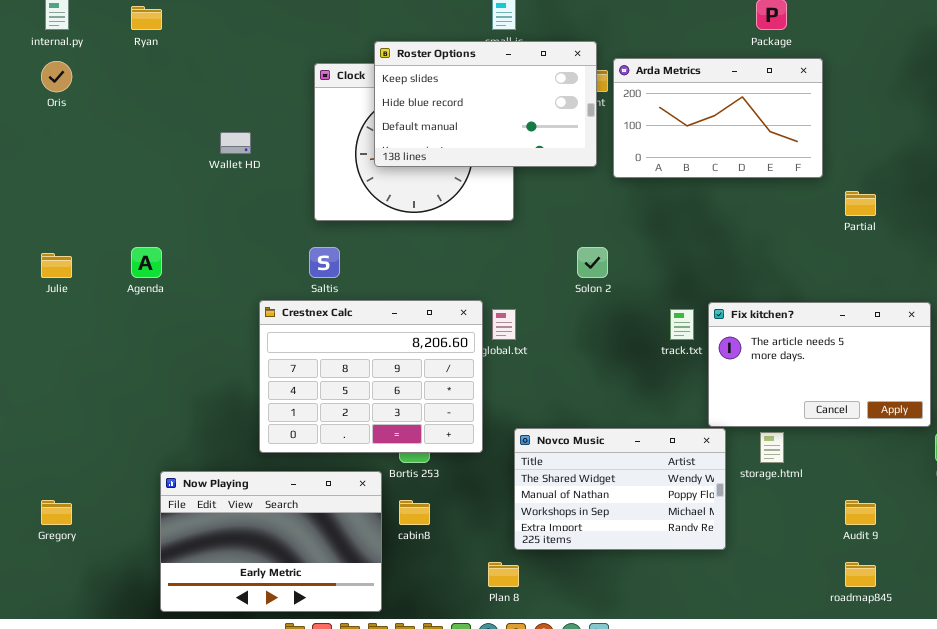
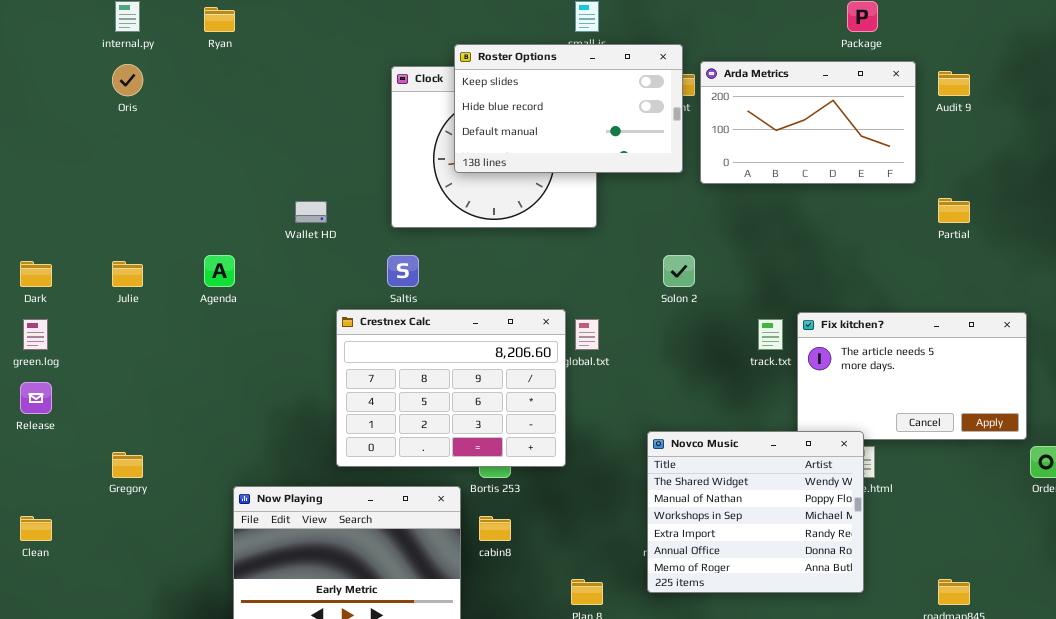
Wallet HD: [220,132,251,154] -> [295,201,327,223], moved
Novco Music: [514,428,726,550] -> [647,431,864,593], moved, resized
Gregory: [41,500,72,525] -> [112,452,143,478], moved
Audit 9: [845,500,876,525] -> [938,71,970,96], moved

